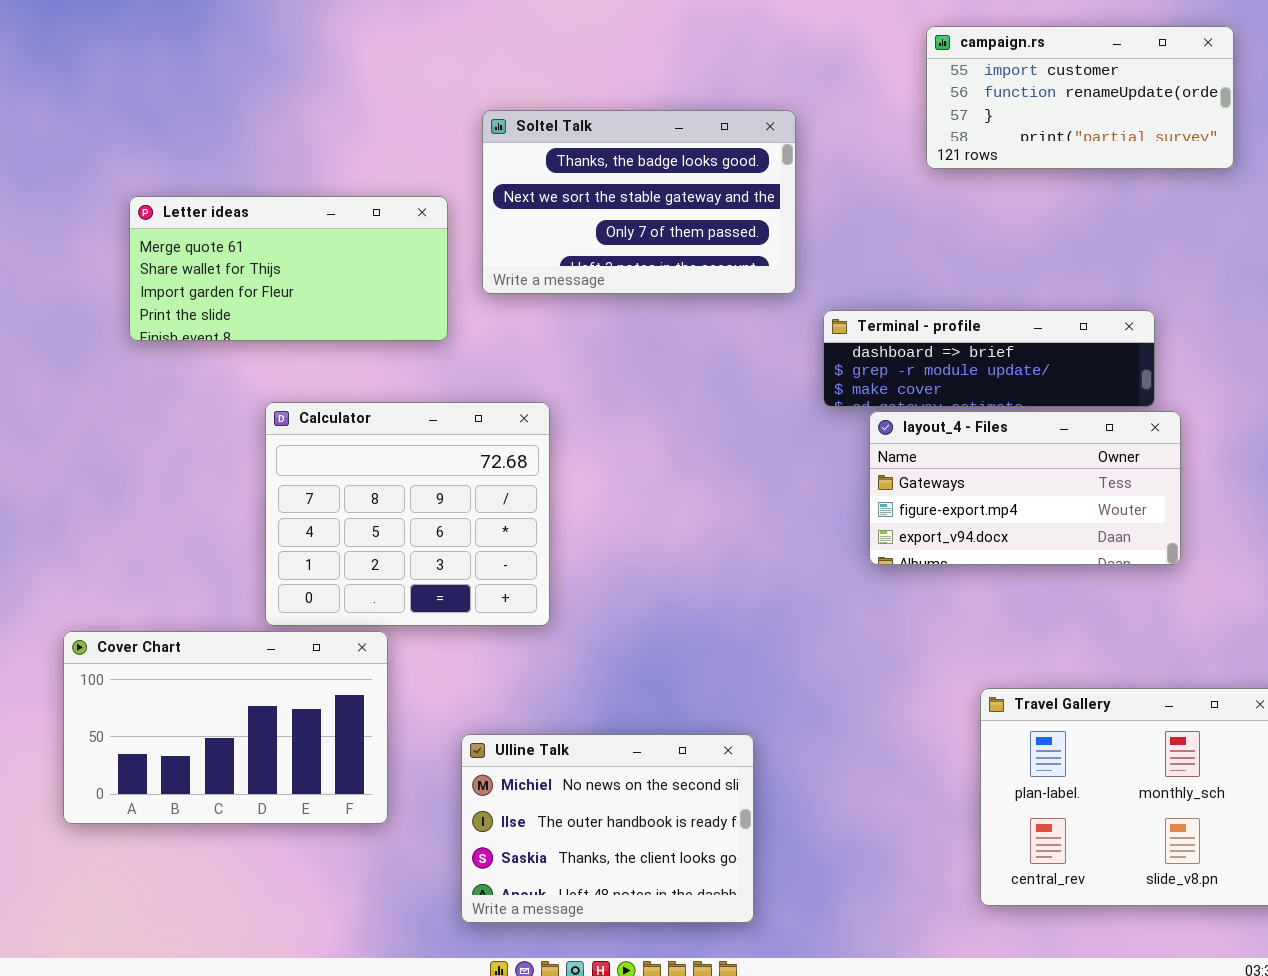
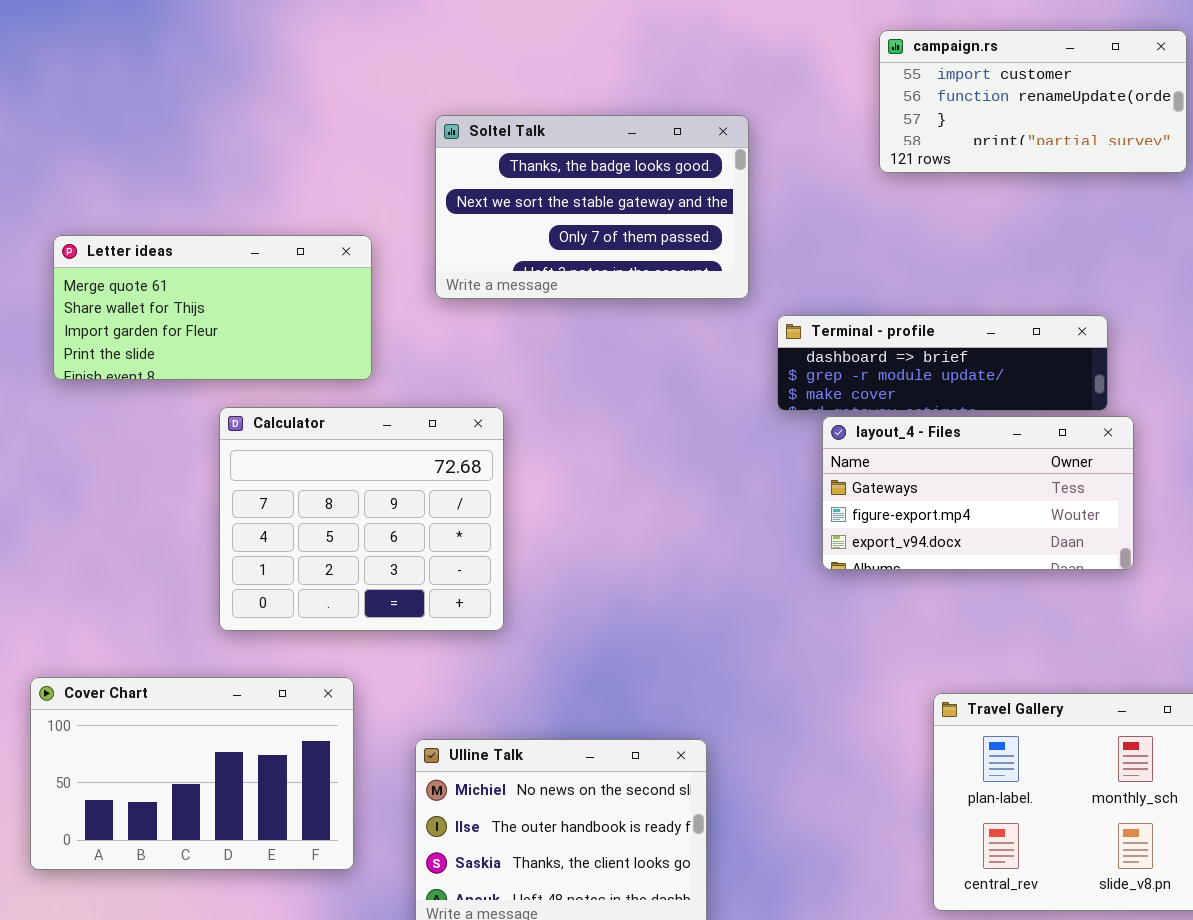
Letter ideas: [129,196,448,341] -> [53,235,372,380], moved
Cover Chart: [63,631,388,824] -> [30,677,354,870], moved

